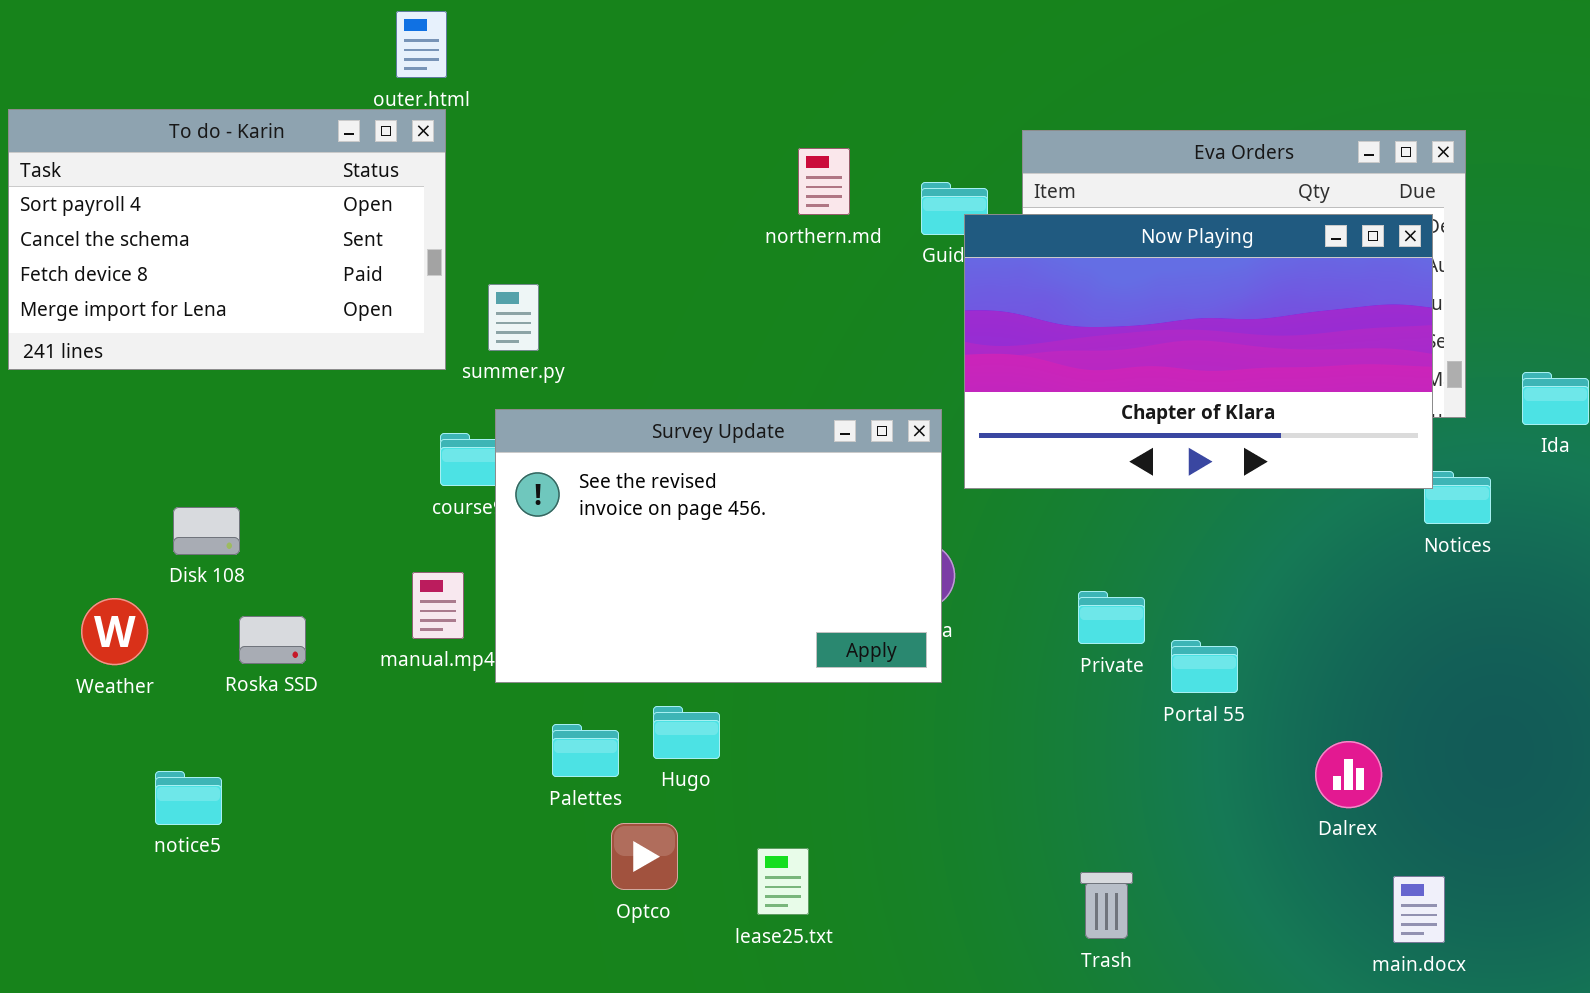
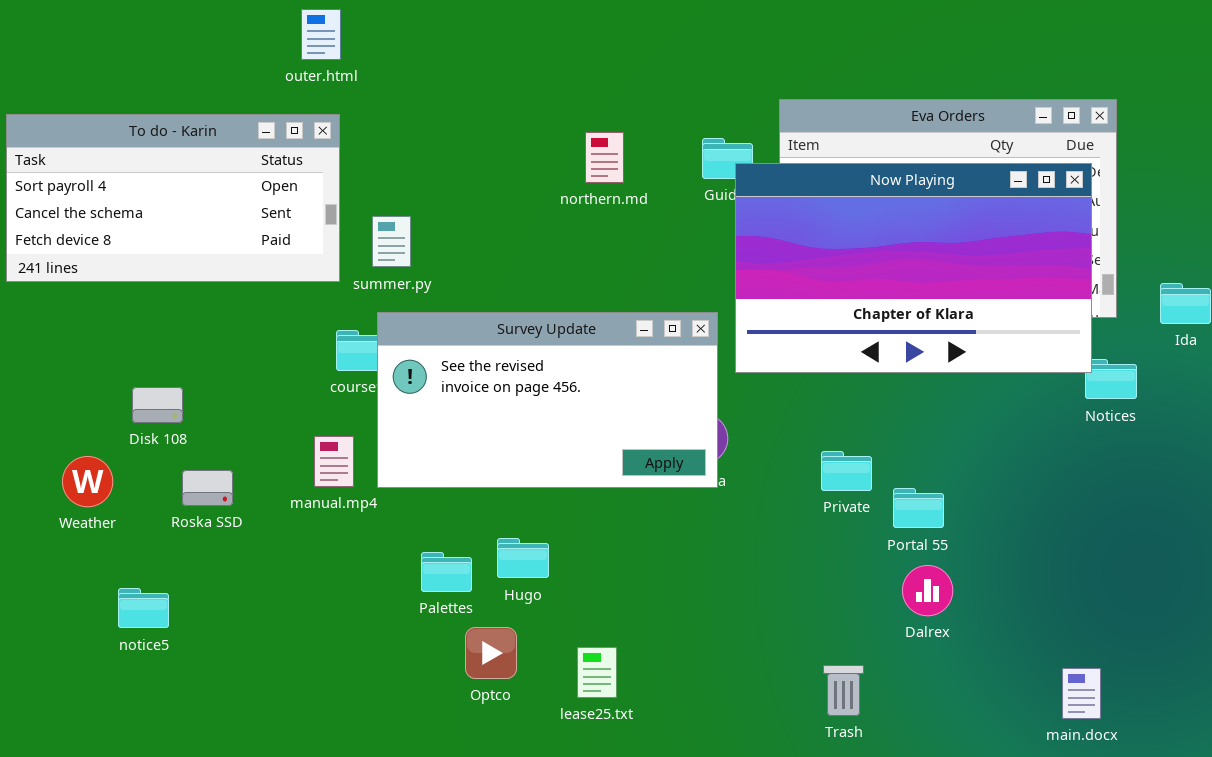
To do - Karin: [8,109,446,370] -> [6,114,340,282], resized
northern.md: [798,148,850,215] -> [585,132,624,183], moved
Survey Update: [495,409,942,683] -> [377,312,718,488], resized
Dalrex: [1315,741,1382,808] -> [902,565,953,616], moved

